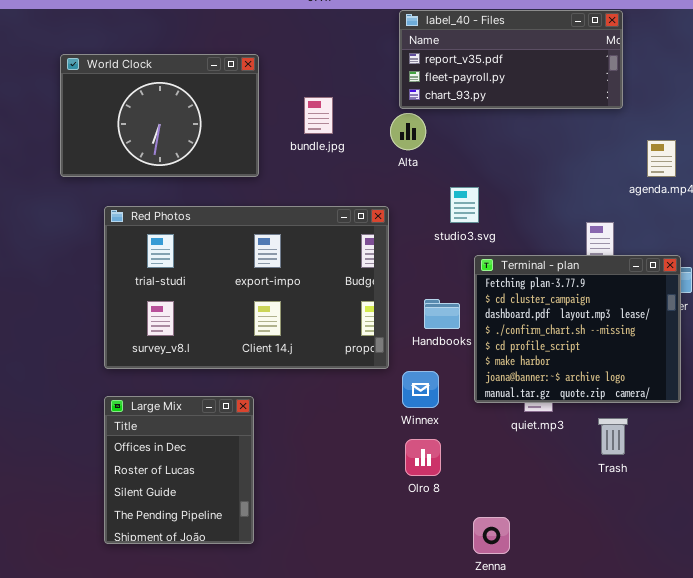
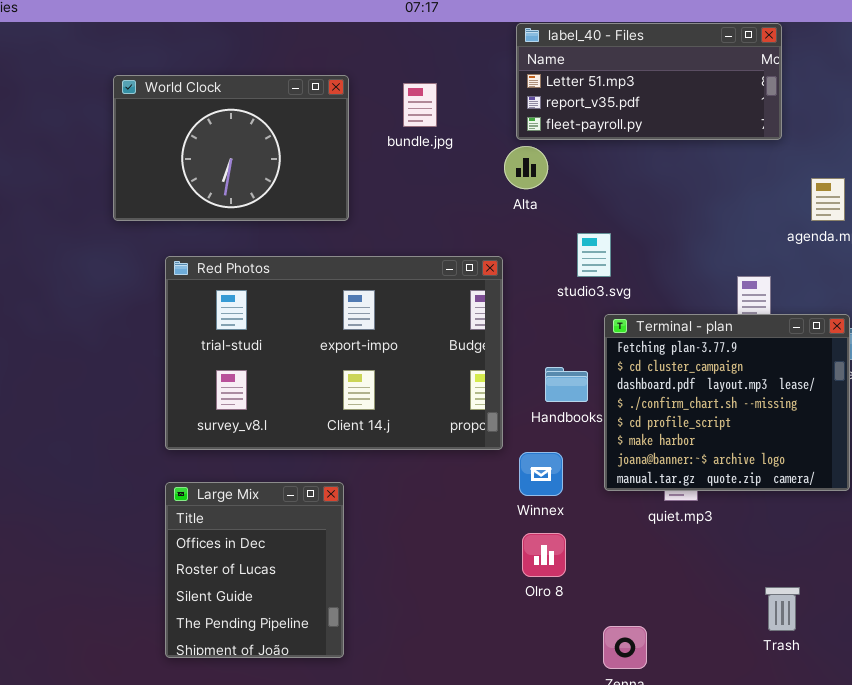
label_40 - Files: [399,10,623,109] -> [516,23,782,140], scrolled up 1 row
bundle.jpg: [304,97,333,134] -> [403,83,437,127], moved
Trash: [598,418,628,455] -> [765,587,800,631], moved

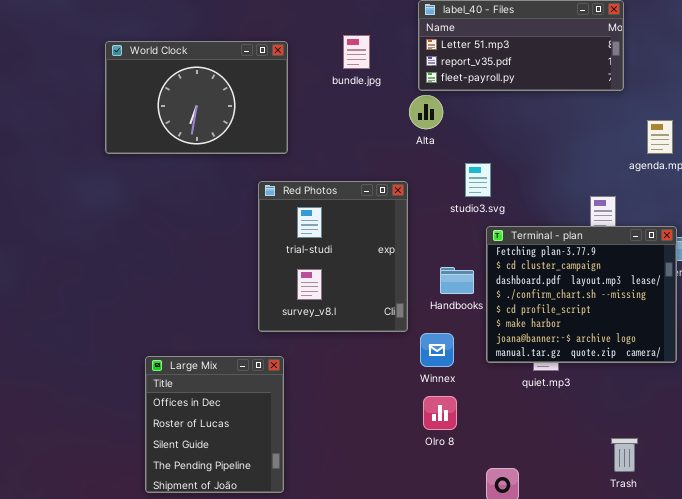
bundle.jpg: [403,83,437,127] -> [343,35,370,69], moved
Red Photos: [165,256,503,450] -> [258,181,408,332], resized

